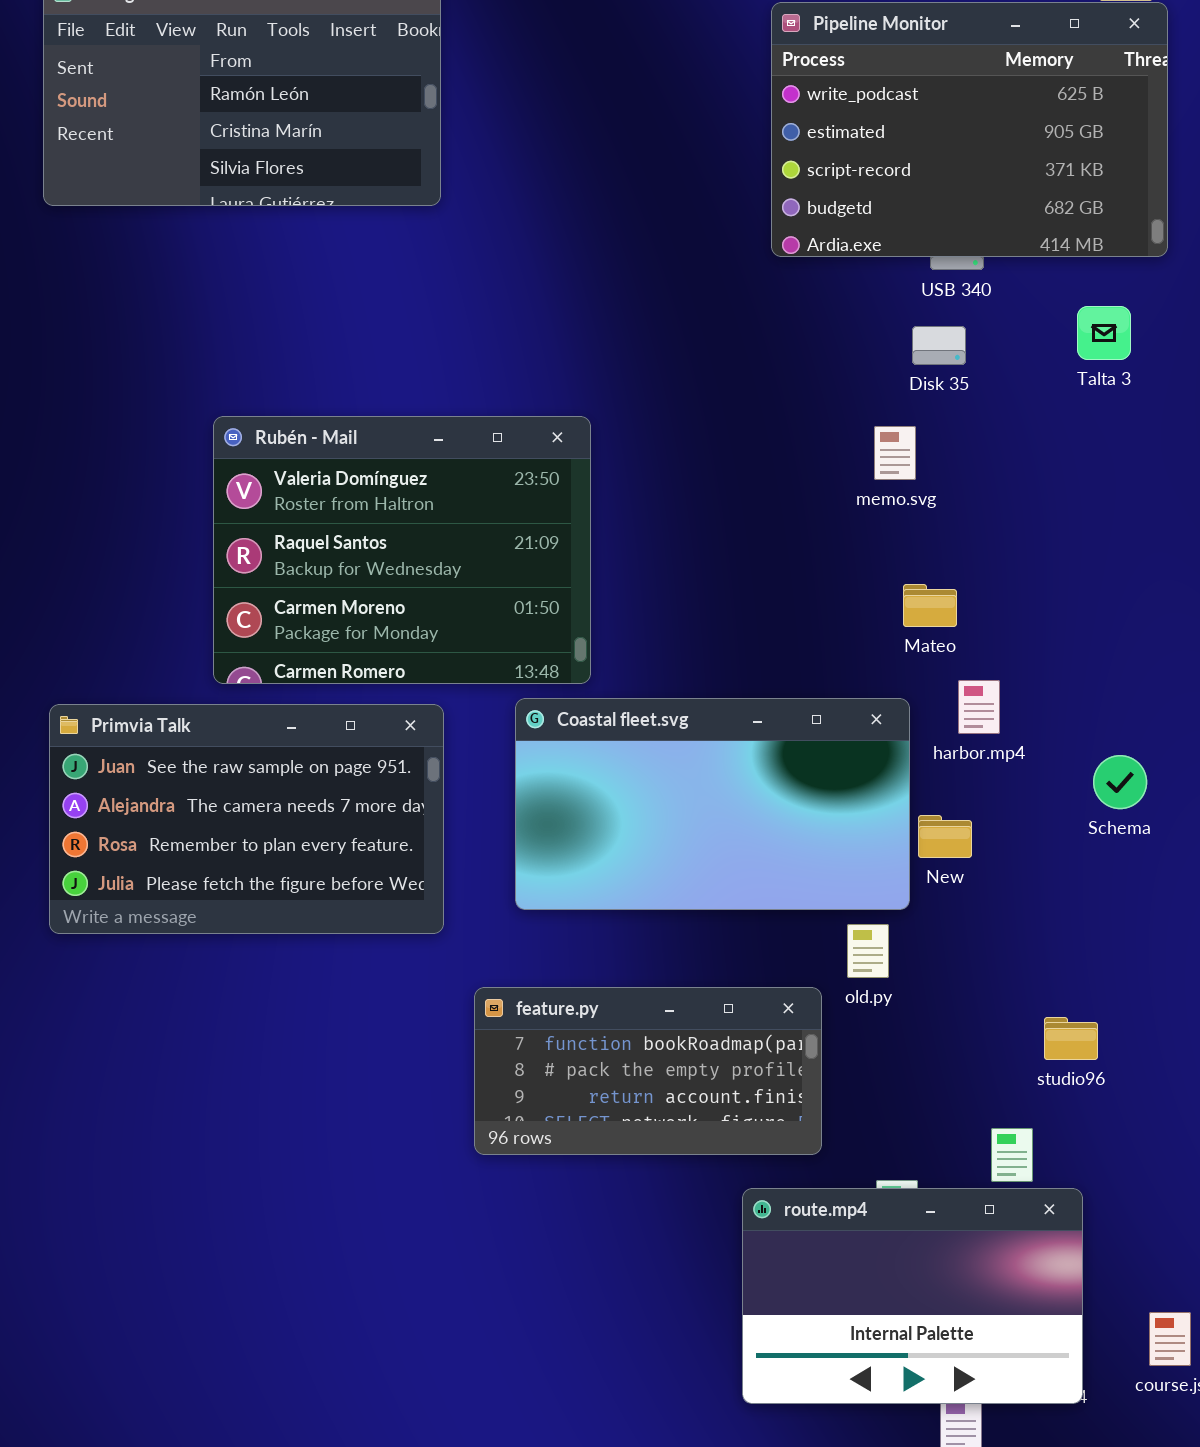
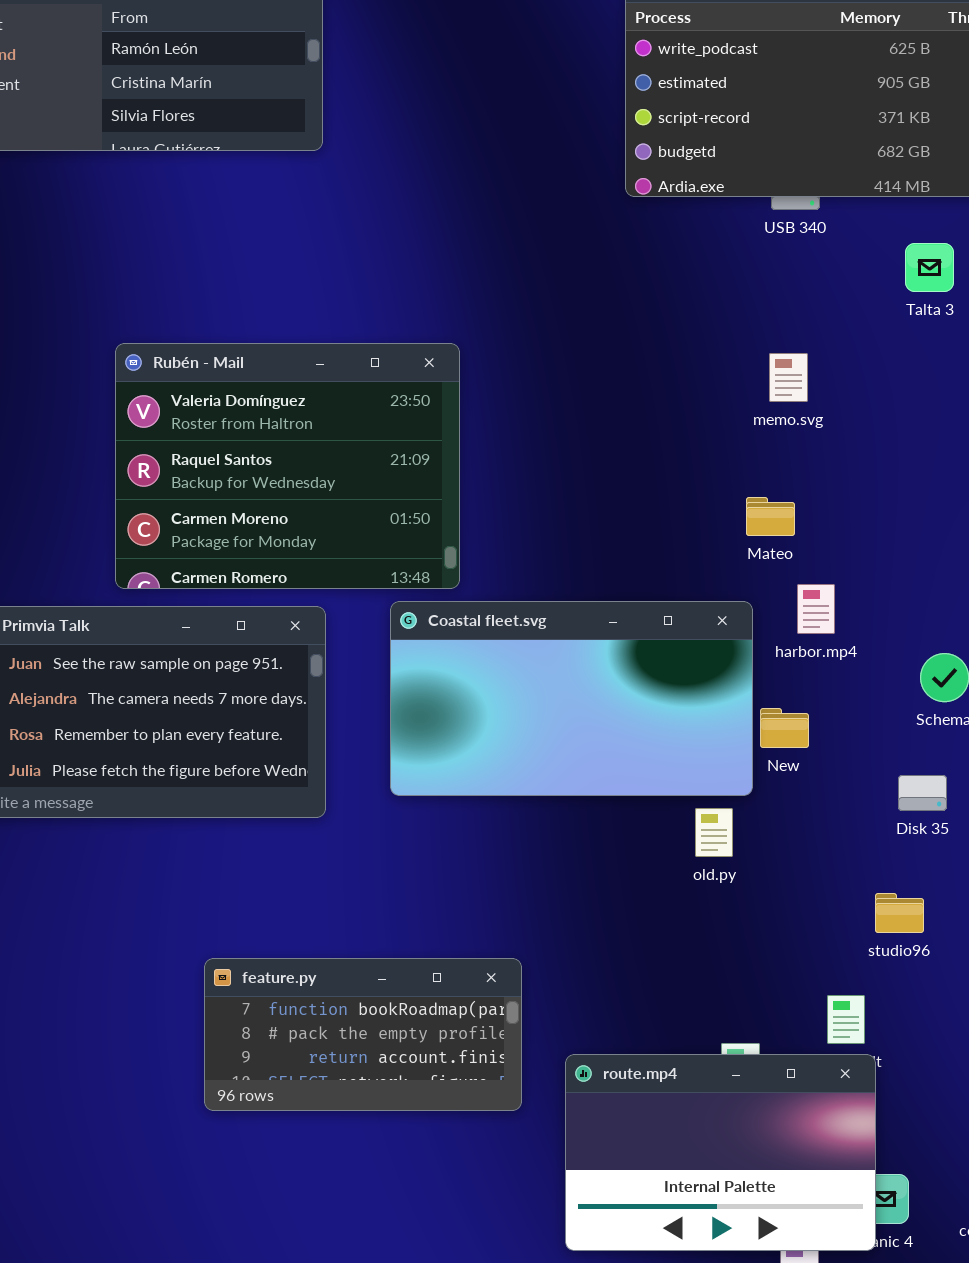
Disk 35: [912,326,966,365] -> [898,775,947,811], moved
memo.svg: [874,426,916,480] -> [769,353,808,402], moved
feature.py: [474,987,822,1155] -> [204,958,522,1111], moved
route.mp4: [742,1188,1083,1404] -> [565,1054,876,1251], moved

